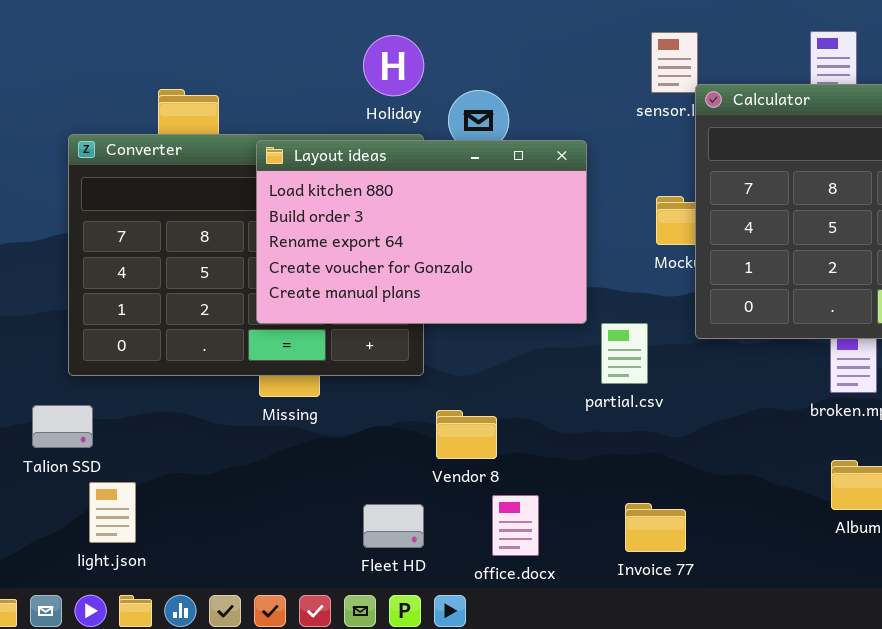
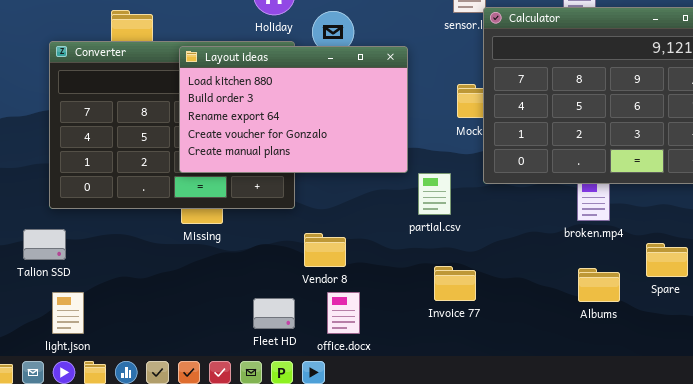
light.json: [89,482,136,543] -> [52,292,84,334], moved
office.docx: [492,495,539,556] -> [327,292,360,334], moved
Invoice 77: [625,503,686,552] -> [434,266,476,301], moved

